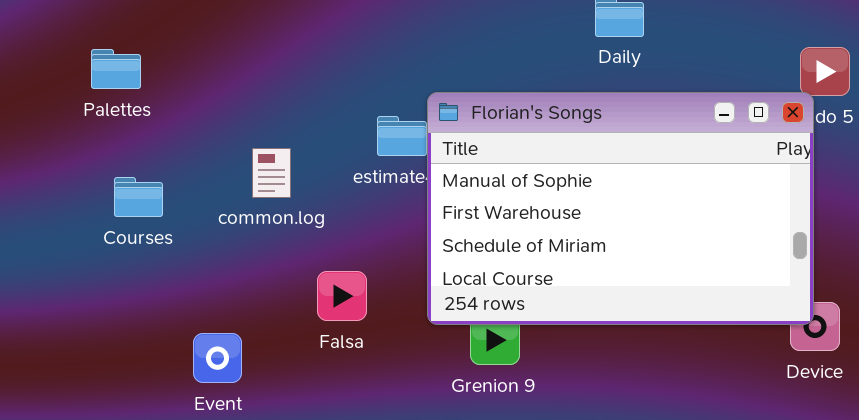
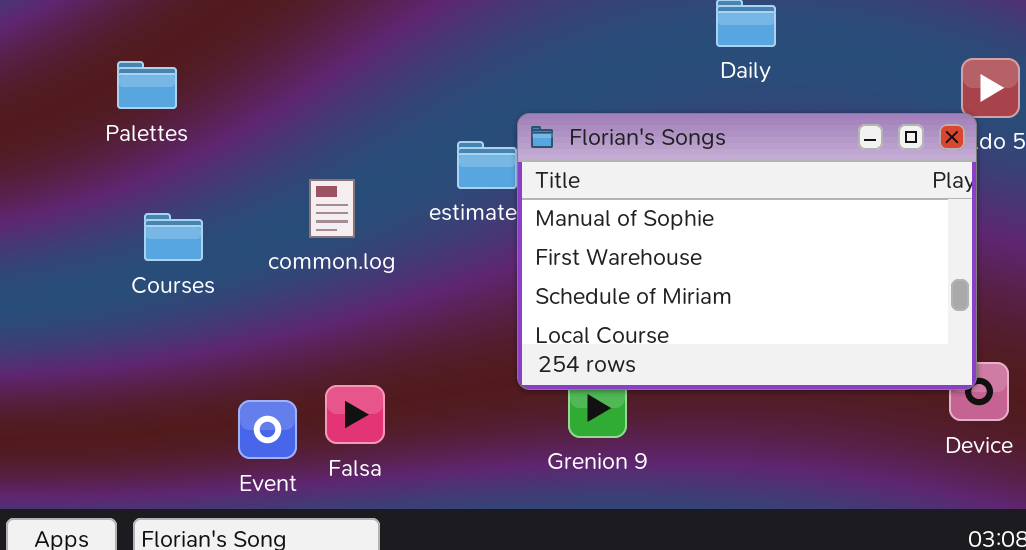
Falsa: [317,271,367,321] -> [325,385,385,444], moved

